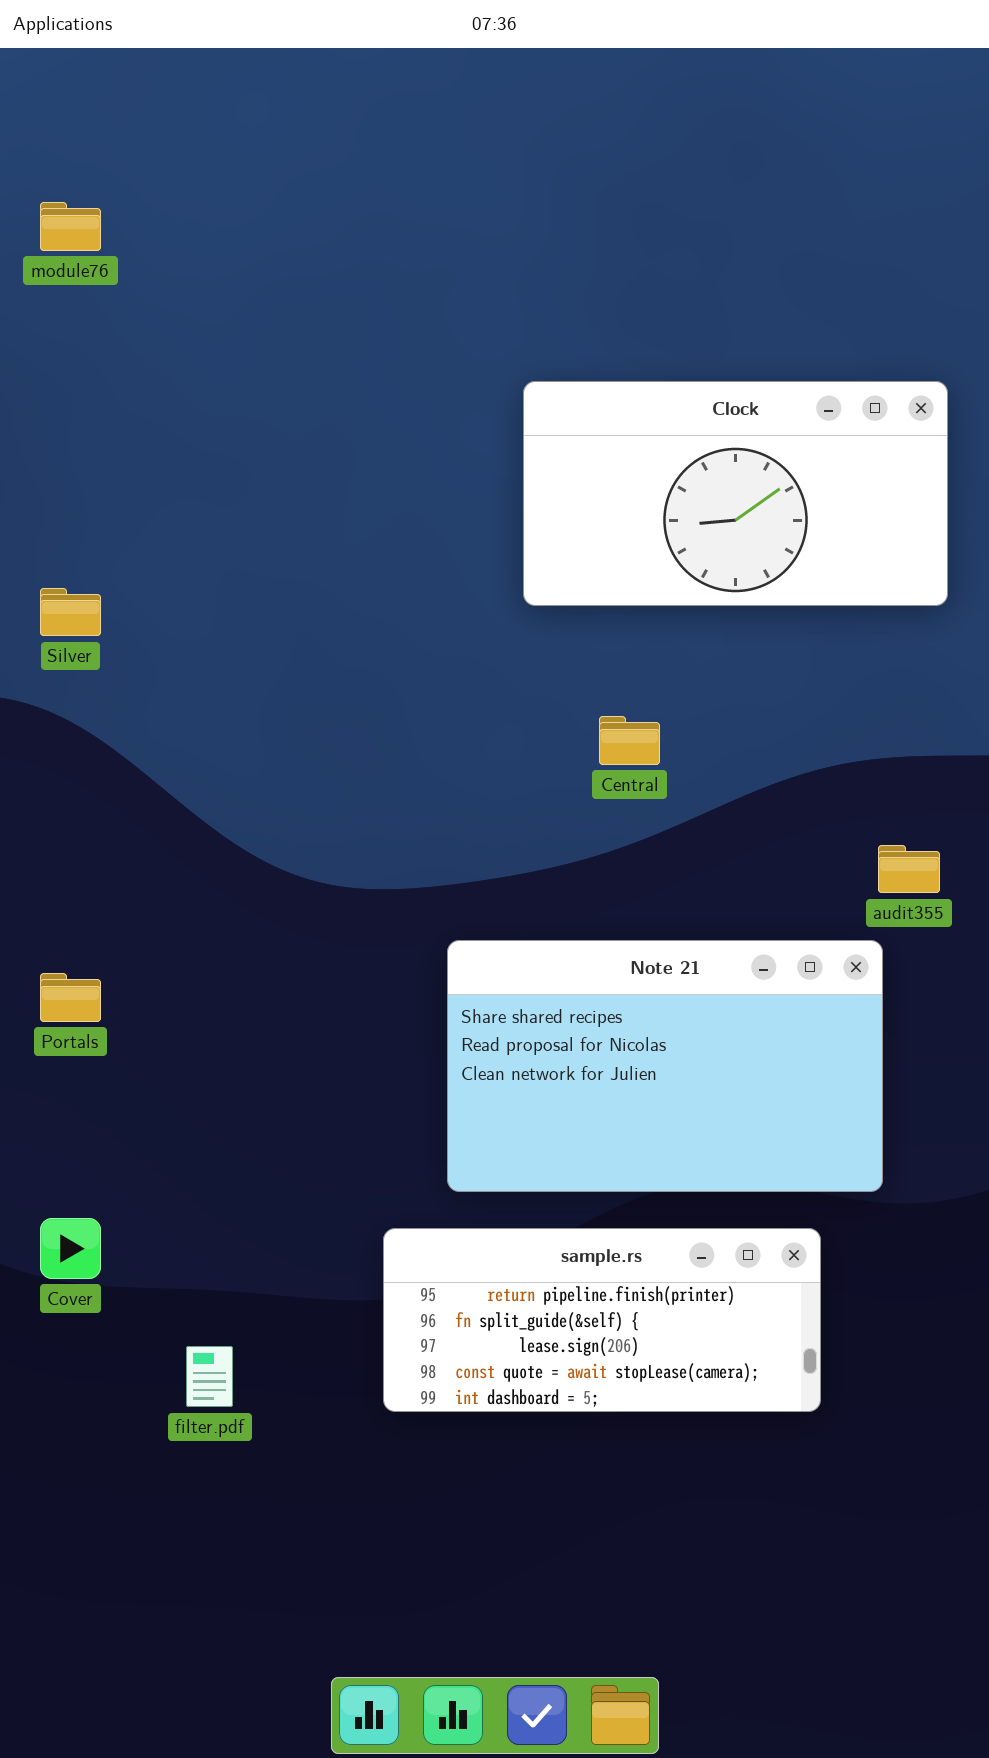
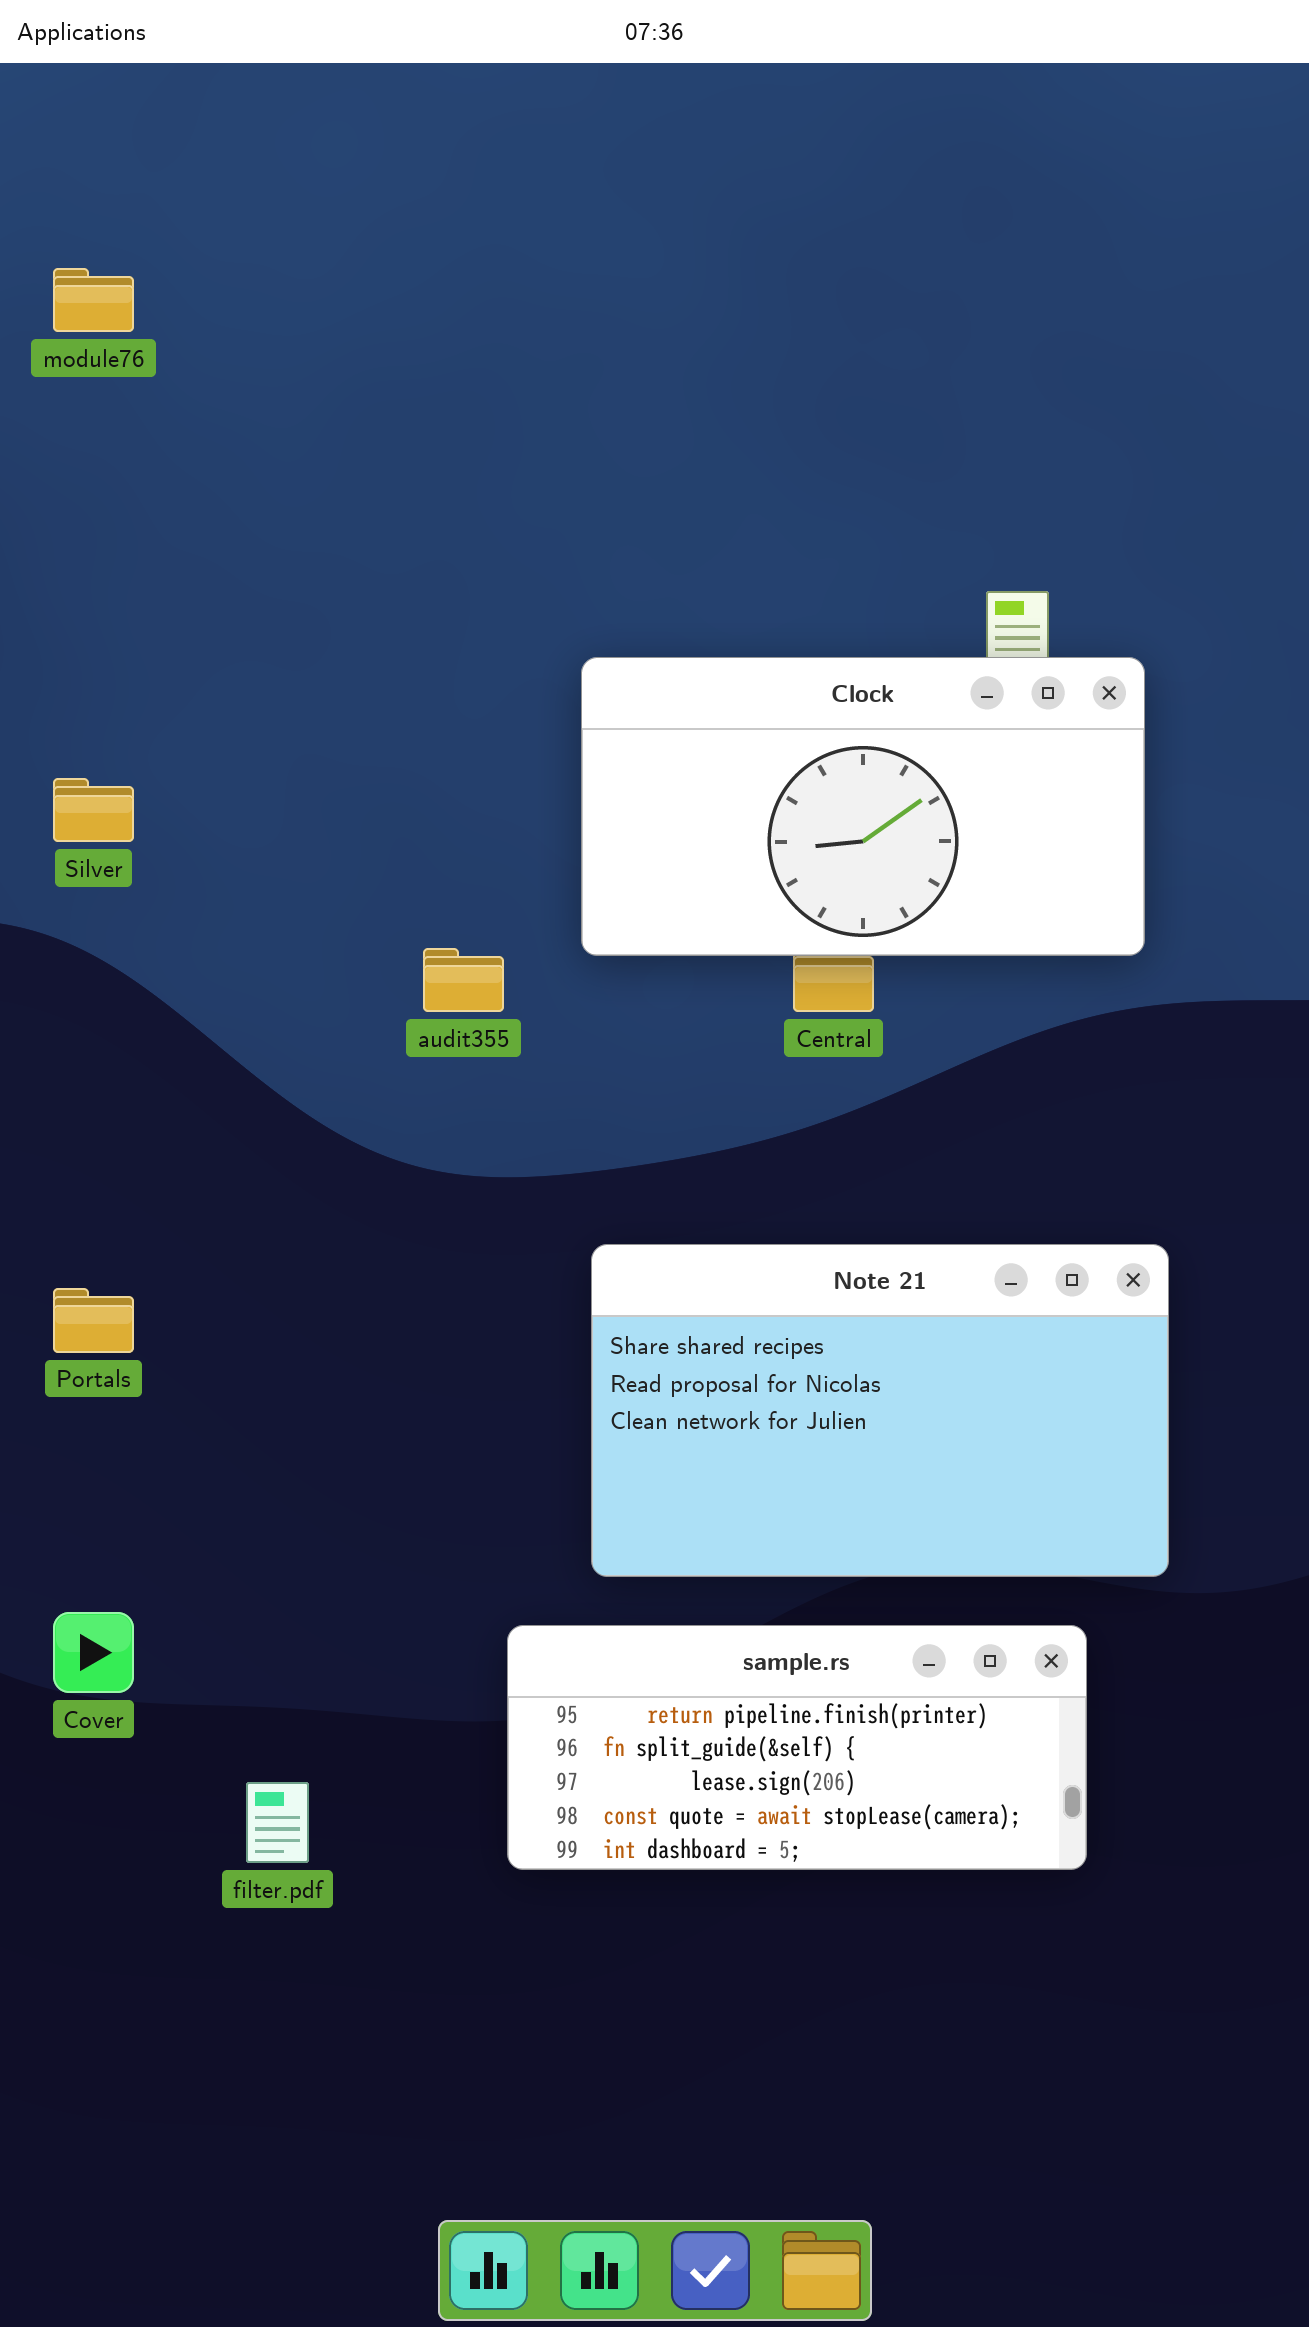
Clock: [523,381,948,606] -> [581,657,1145,956], moved
audit355: [878,845,940,893] -> [423,948,504,1012], moved

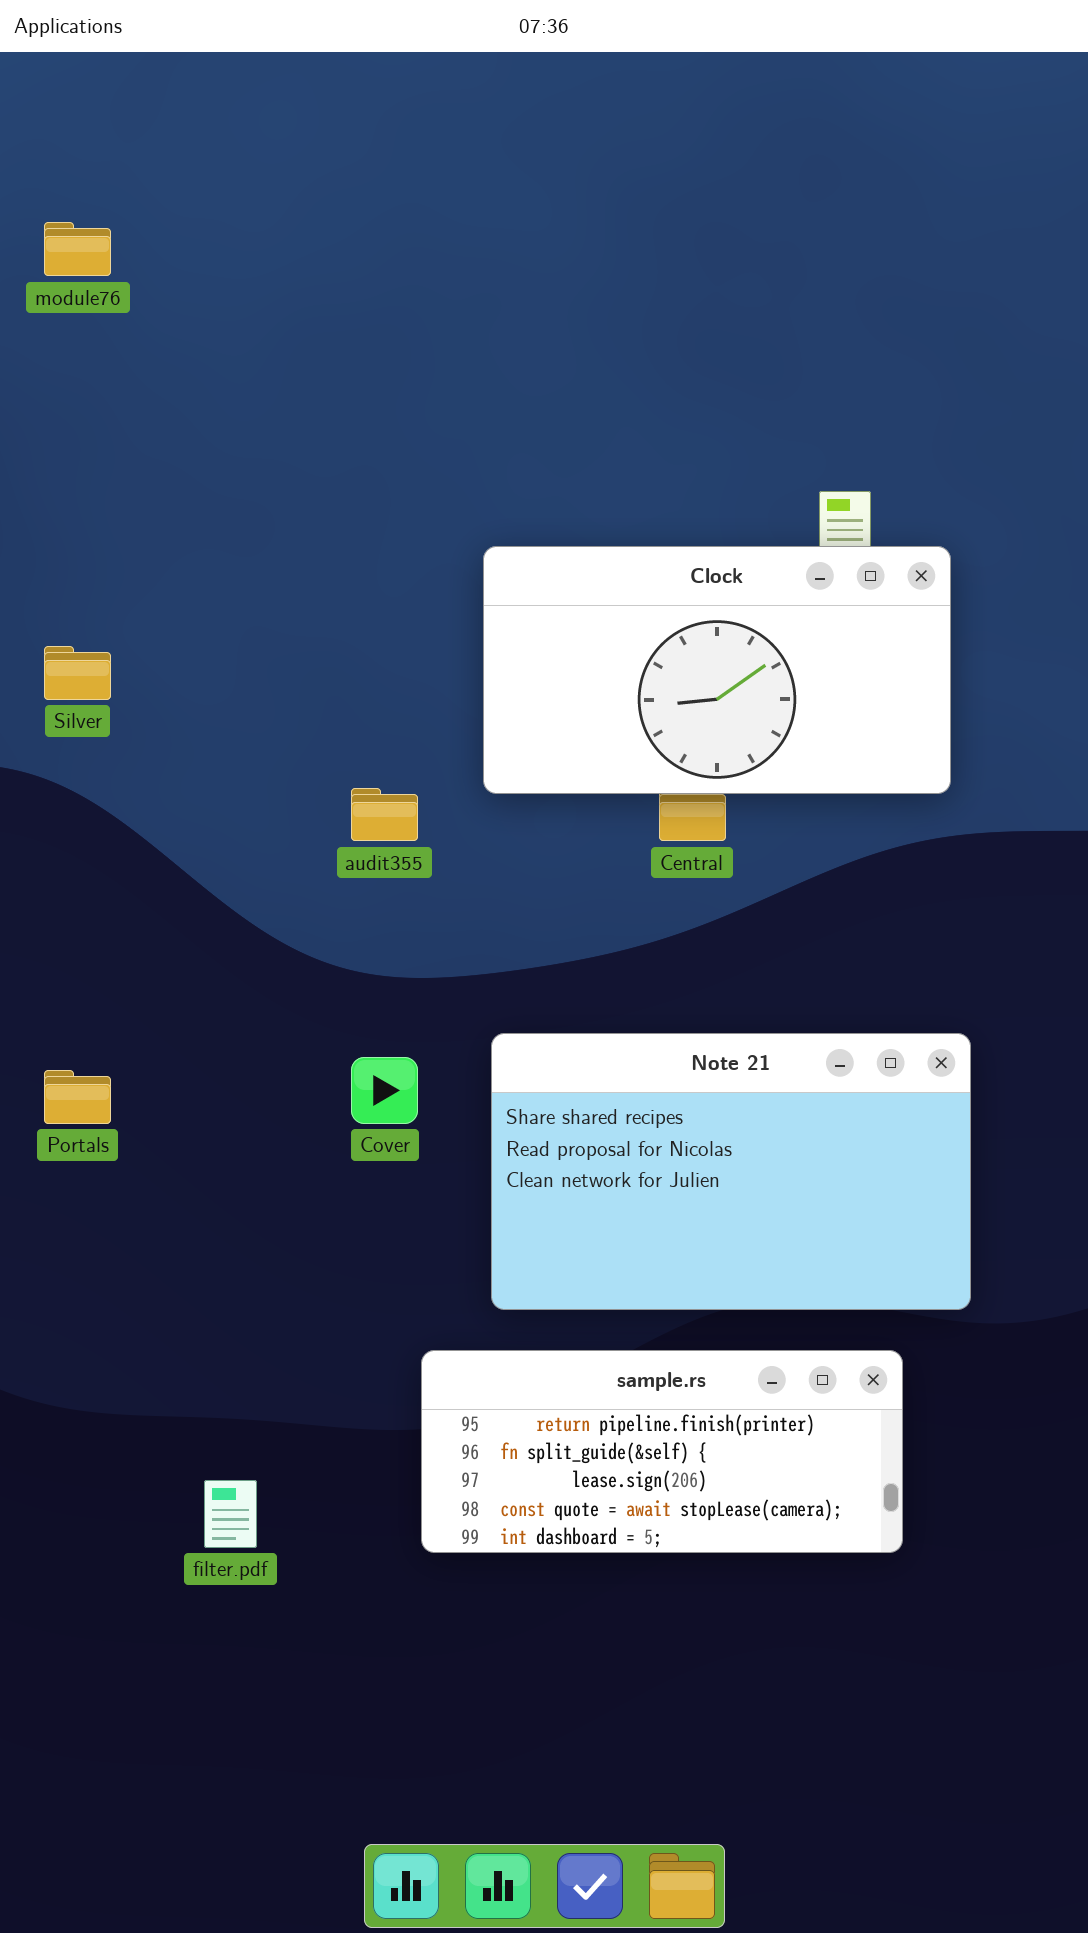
Cover: [53,1612,134,1693] -> [351,1057,418,1124], moved

